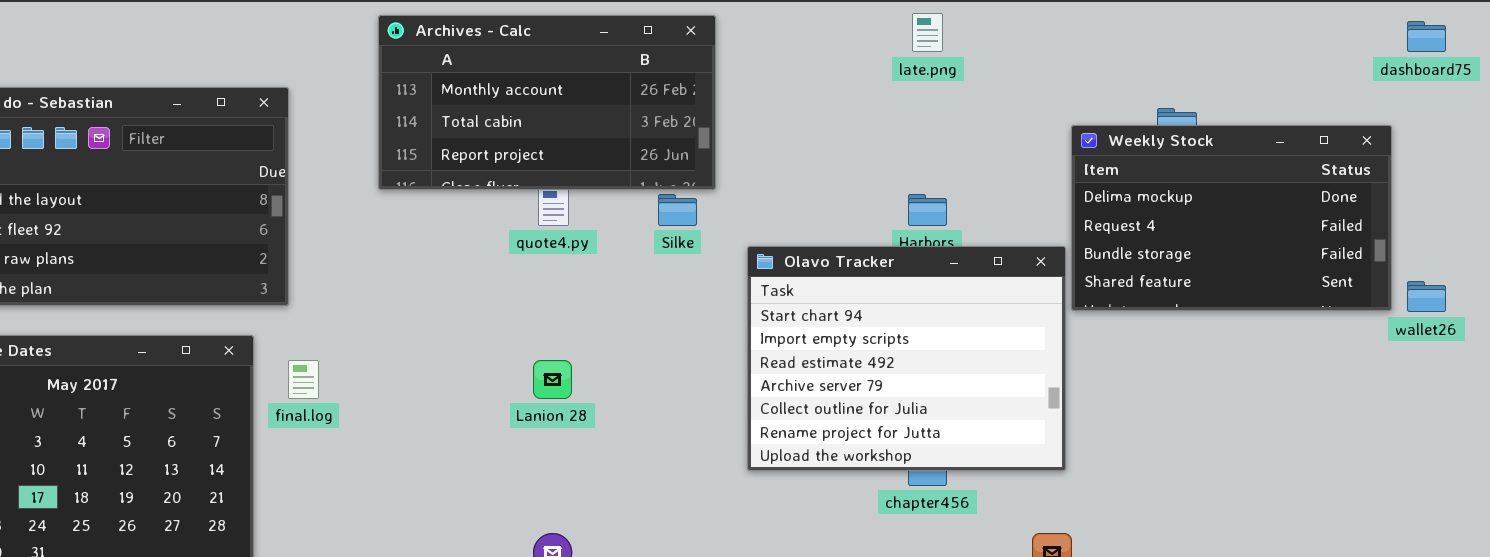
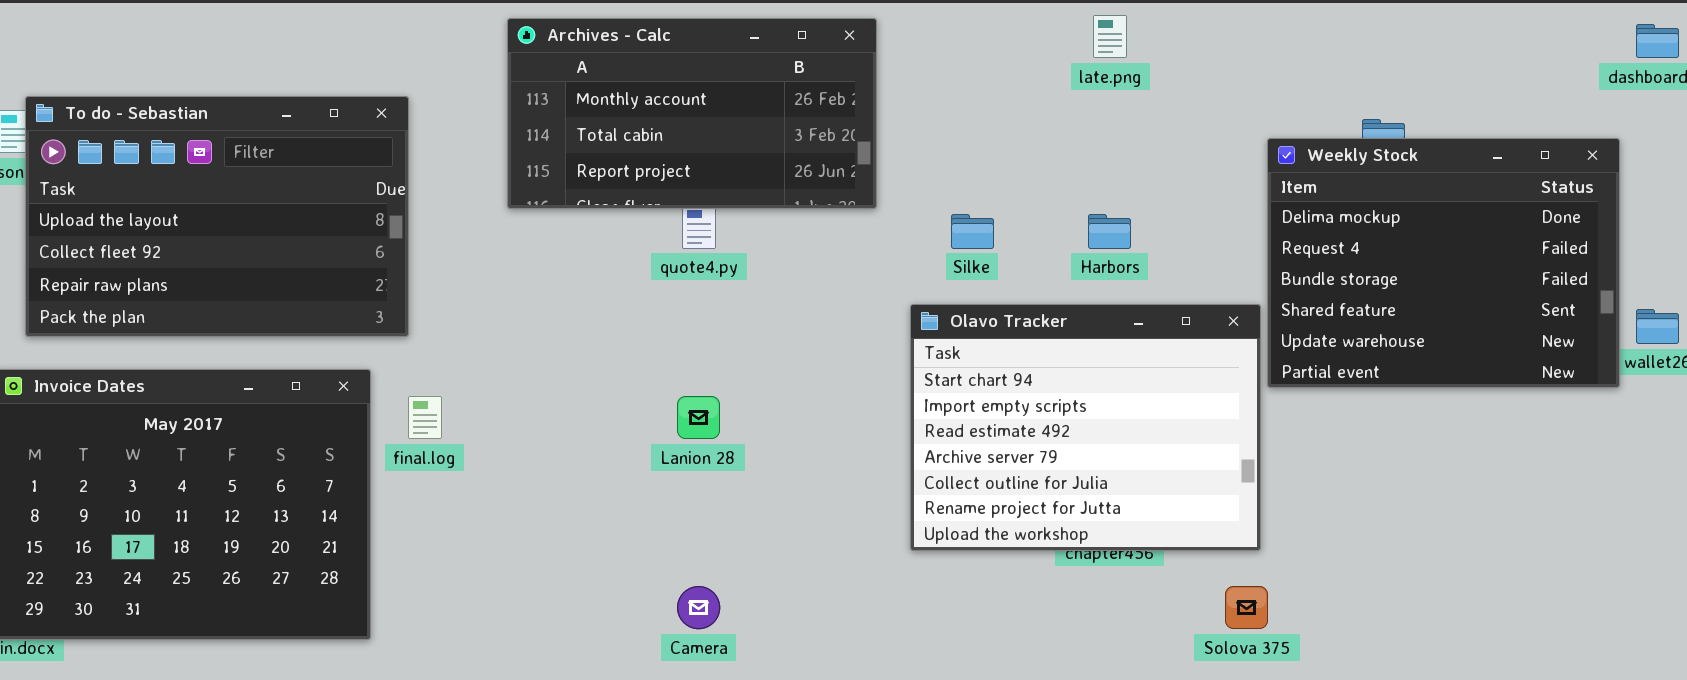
Weekly Stock: [1071,125,1392,311] -> [1267,138,1620,388], resized
Silke: [658,194,697,226] -> [951,214,994,249], moved
Olavo Tracker: [747,246,1066,471] -> [910,304,1261,551], moved

